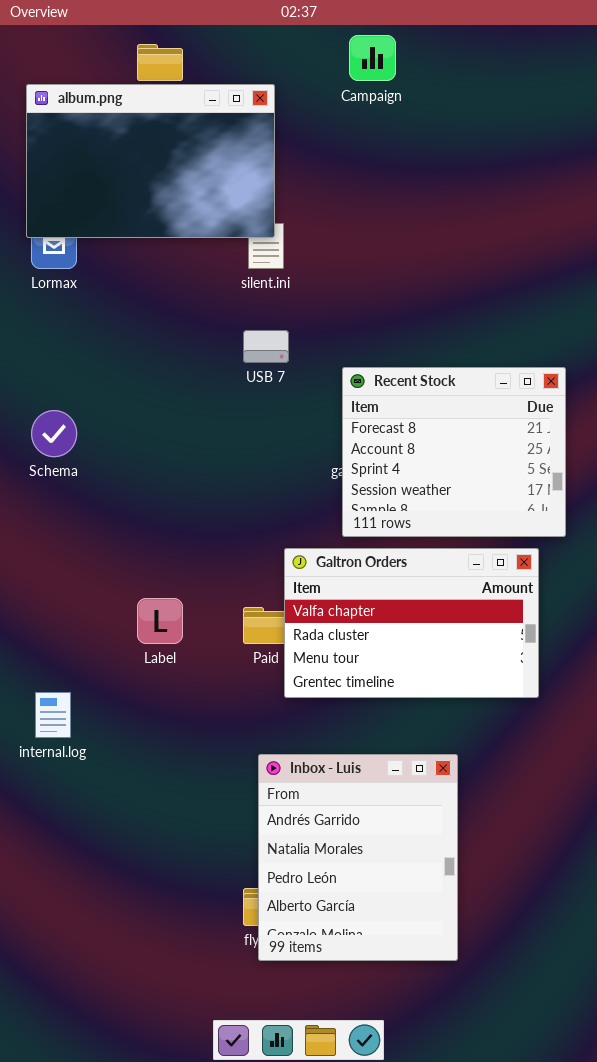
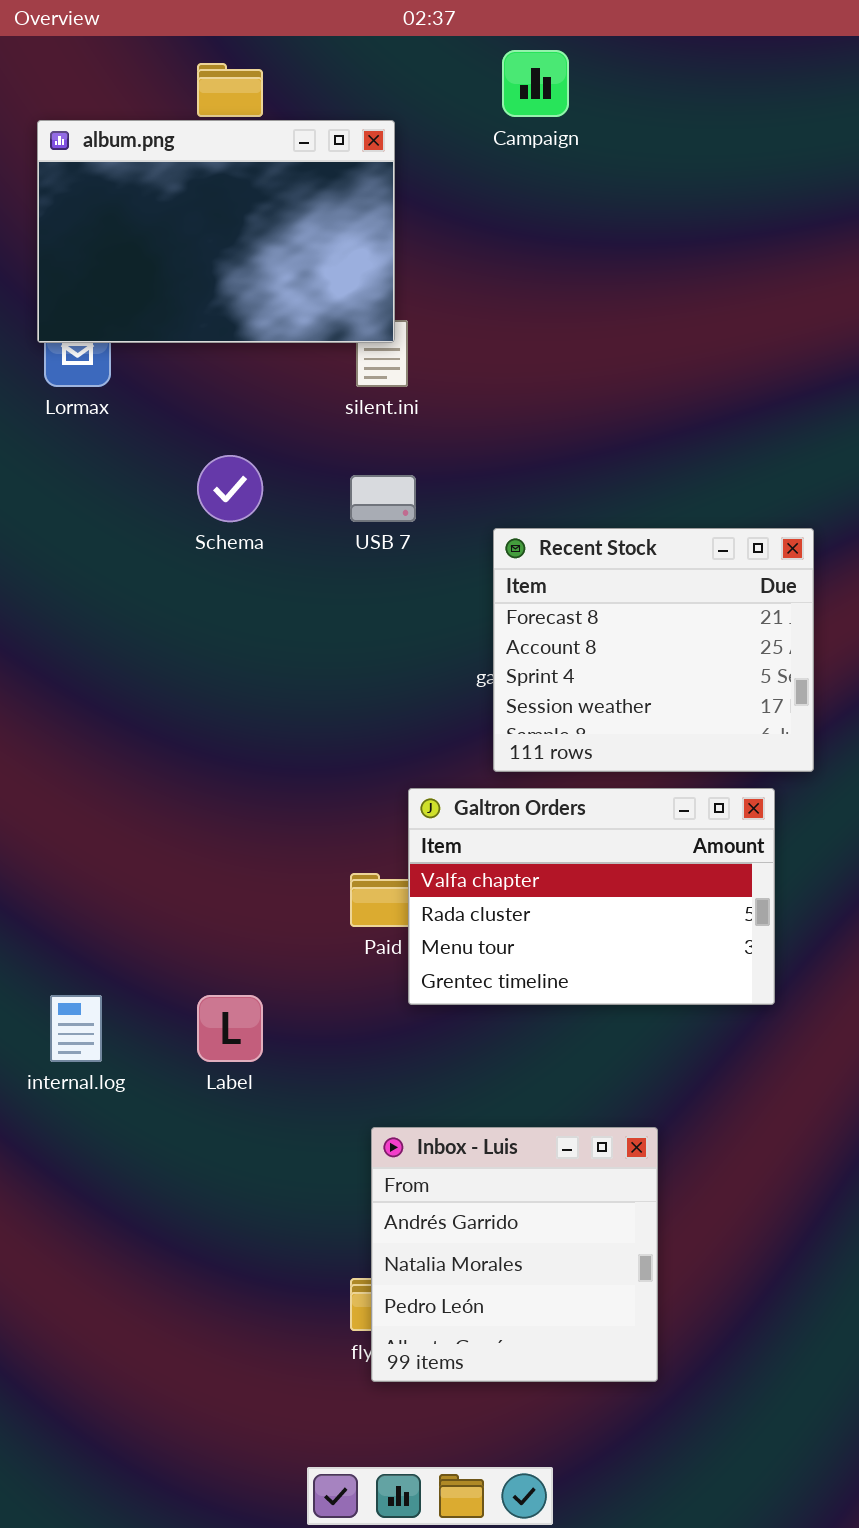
Schema: [31,410,77,457] -> [197,455,263,522], moved
Label: [137,598,183,644] -> [197,995,263,1062], moved
Inbox - Luis: [258,754,458,961] -> [371,1127,658,1382], resized

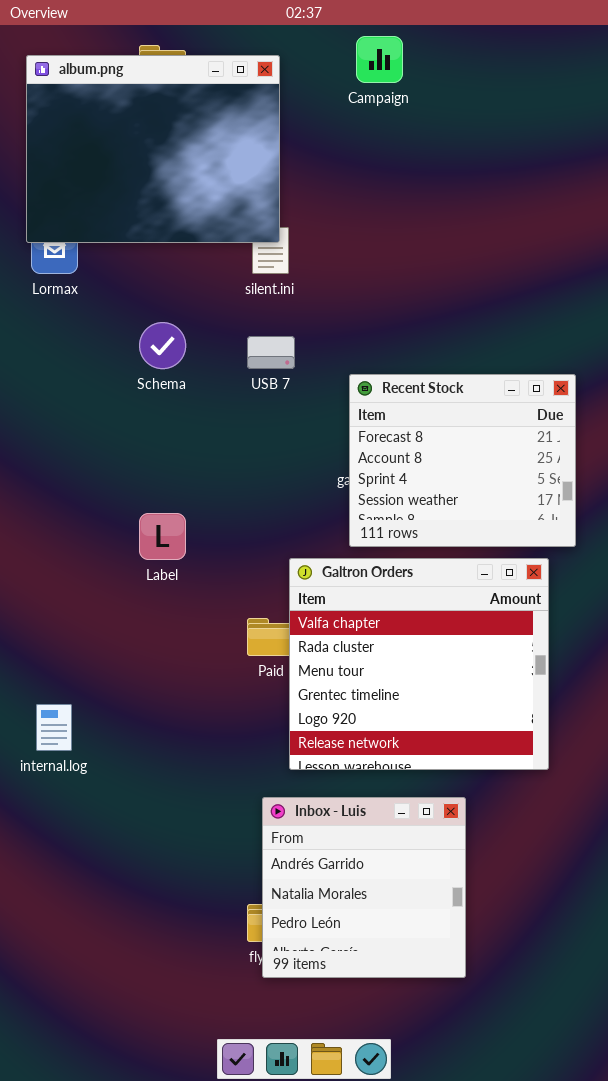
album.png: [37,120,395,343] -> [26,55,280,243], resized
Galtron Orders: [408,788,775,1005] -> [289,558,549,770], resized
Label: [197,995,263,1062] -> [139,513,186,560], moved

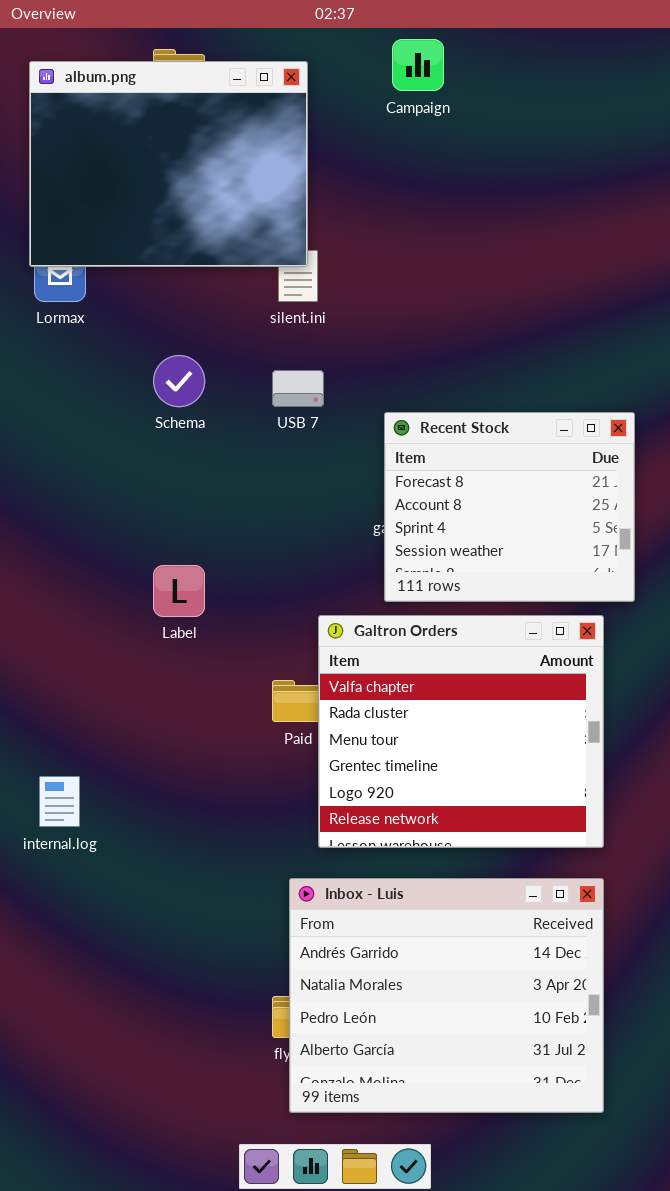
Inbox - Luis: [262,797,466,978] -> [289,878,604,1113], resized

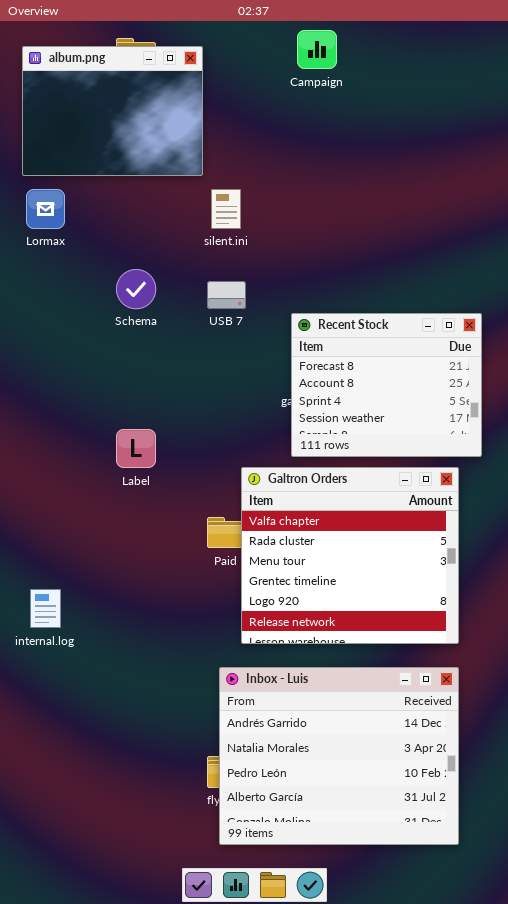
album.png: [29,61,308,267] -> [22,46,203,176], resized

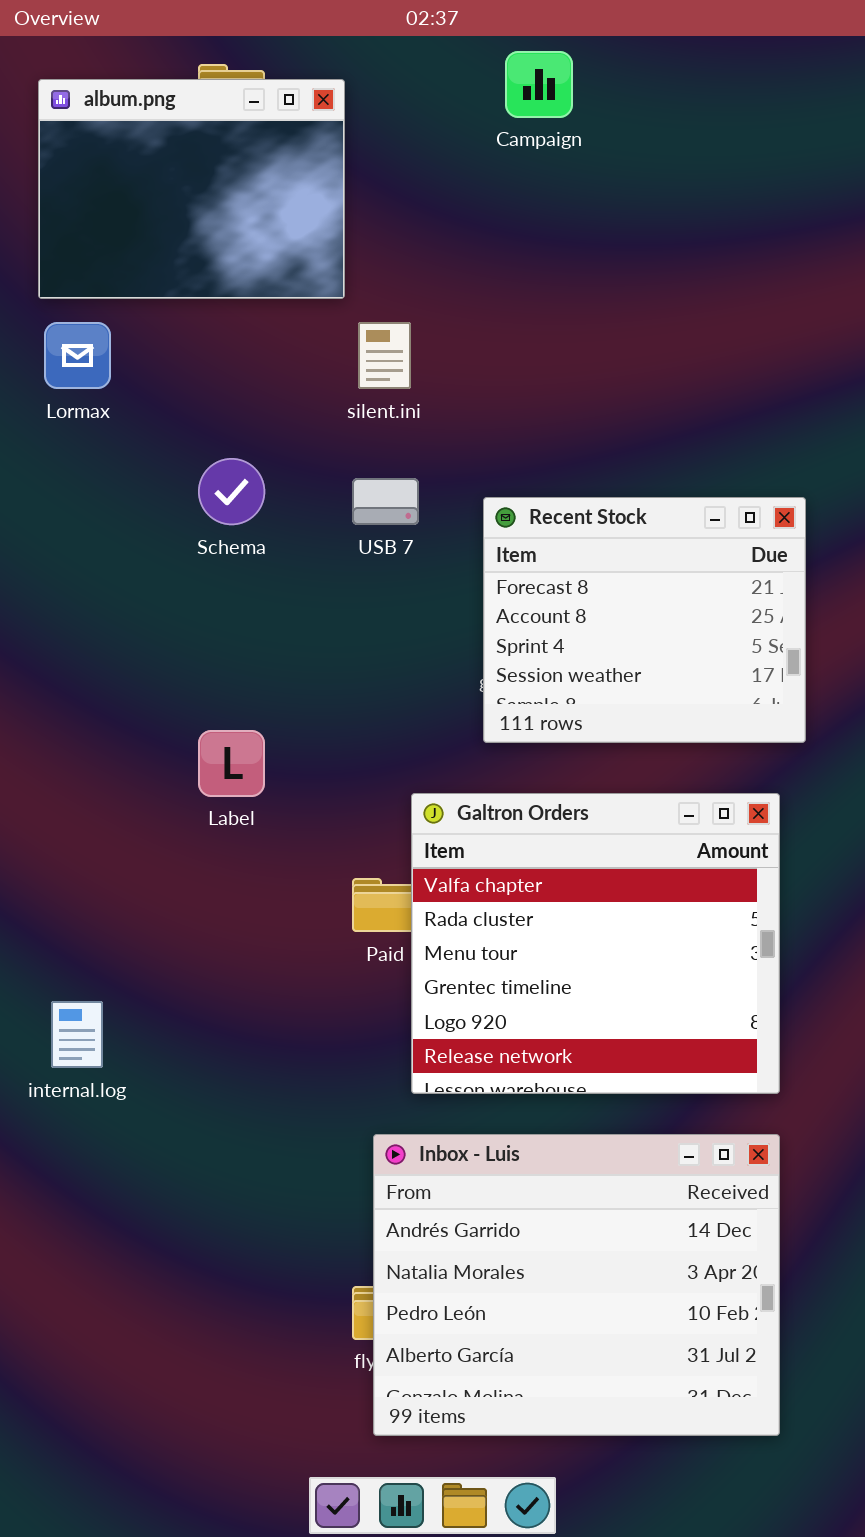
Recent Stock: [291,313,482,457] -> [483,497,806,743], moved

